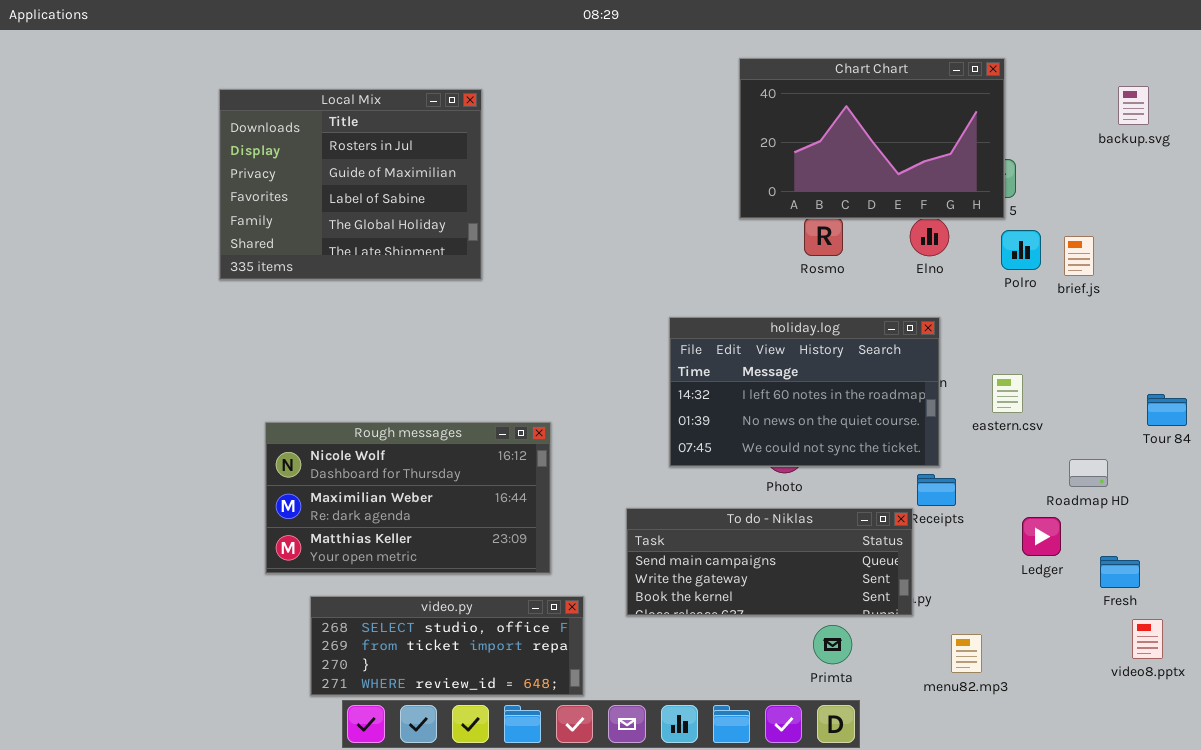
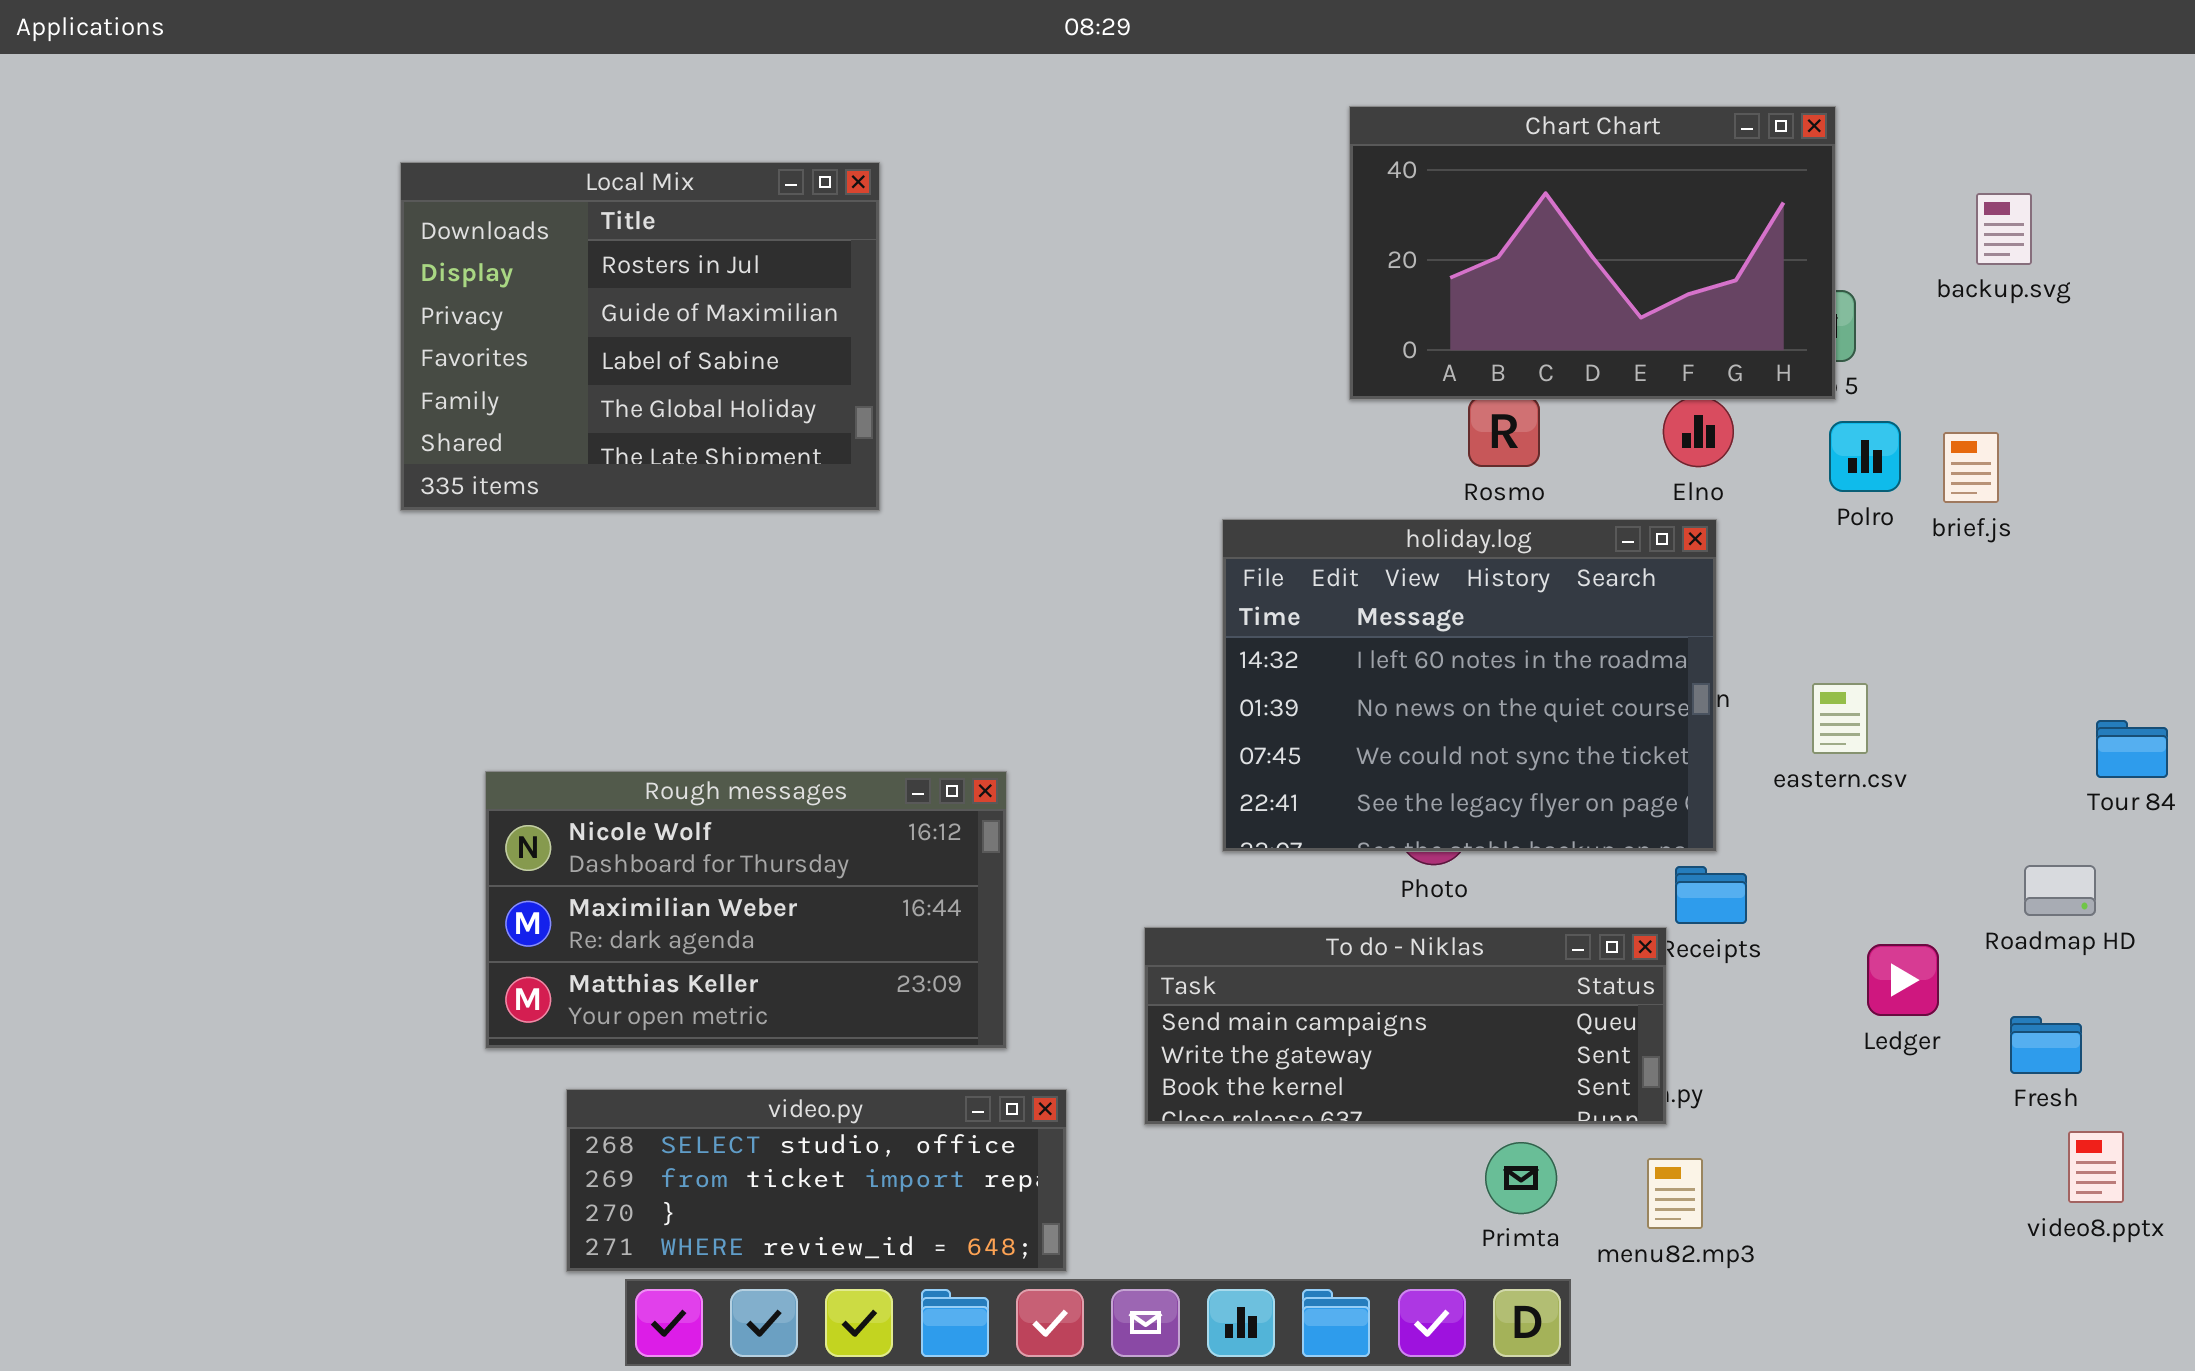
backup.svg: [1118,86,1149,125] -> [1976,193,2032,265], moved
holiday.log: [669,317,940,467] -> [1222,519,1717,852], resized
Roadmap HD: [1069,459,1108,487] -> [2024,865,2096,916], moved
menu82.mp3: [951,634,982,673] -> [1647,1158,1703,1229], moved

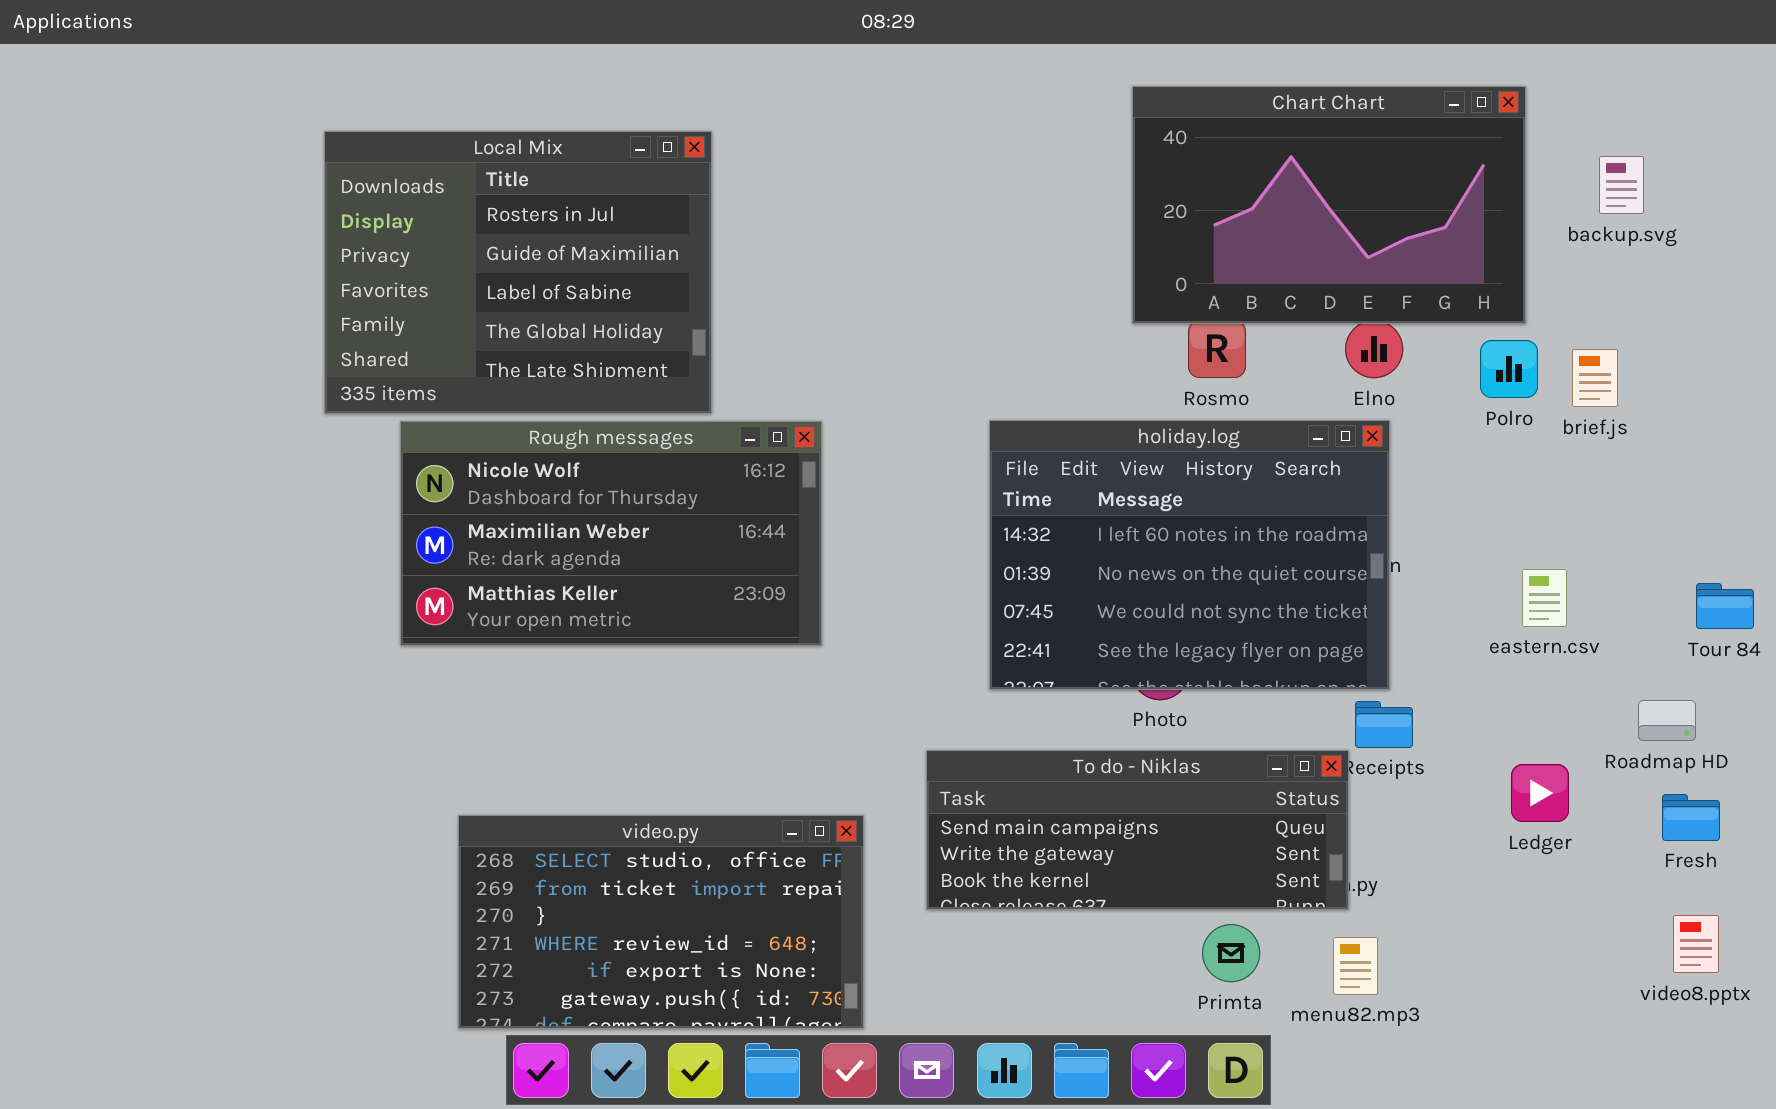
Chart Chart: [1349,106,1836,400] -> [1132,86,1526,324], moved
eastern.csv: [1812,683,1868,754] -> [1522,569,1567,627], moved
Rough messages: [485,771,1007,1049] -> [400,421,822,646], moved
Fresh: [2010,1016,2082,1074] -> [1662,794,1720,841], moved
video.py: [566,1089,1067,1272] -> [458,815,864,1029], resized

